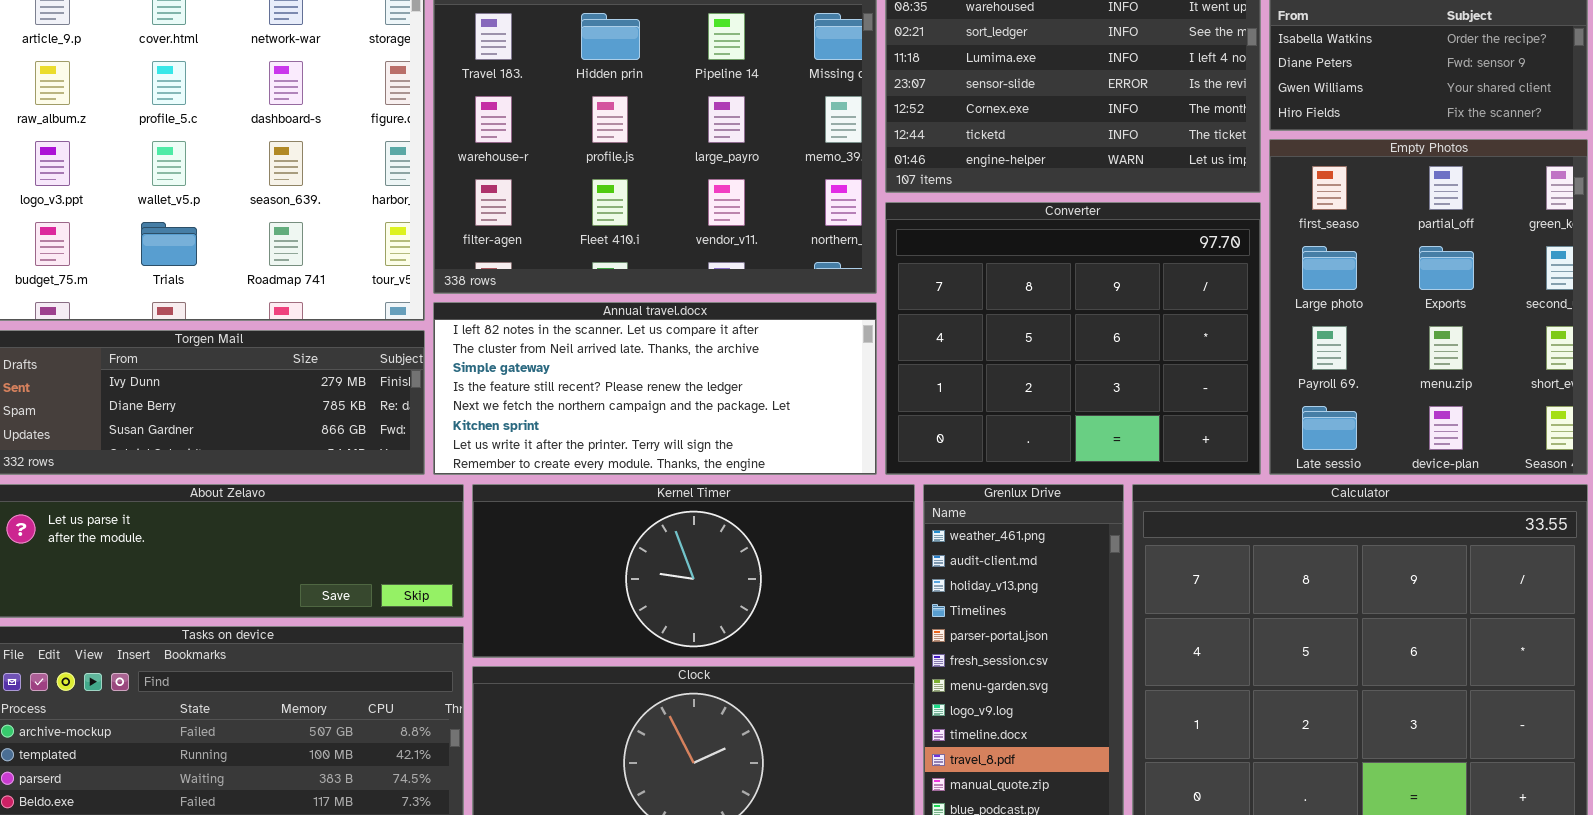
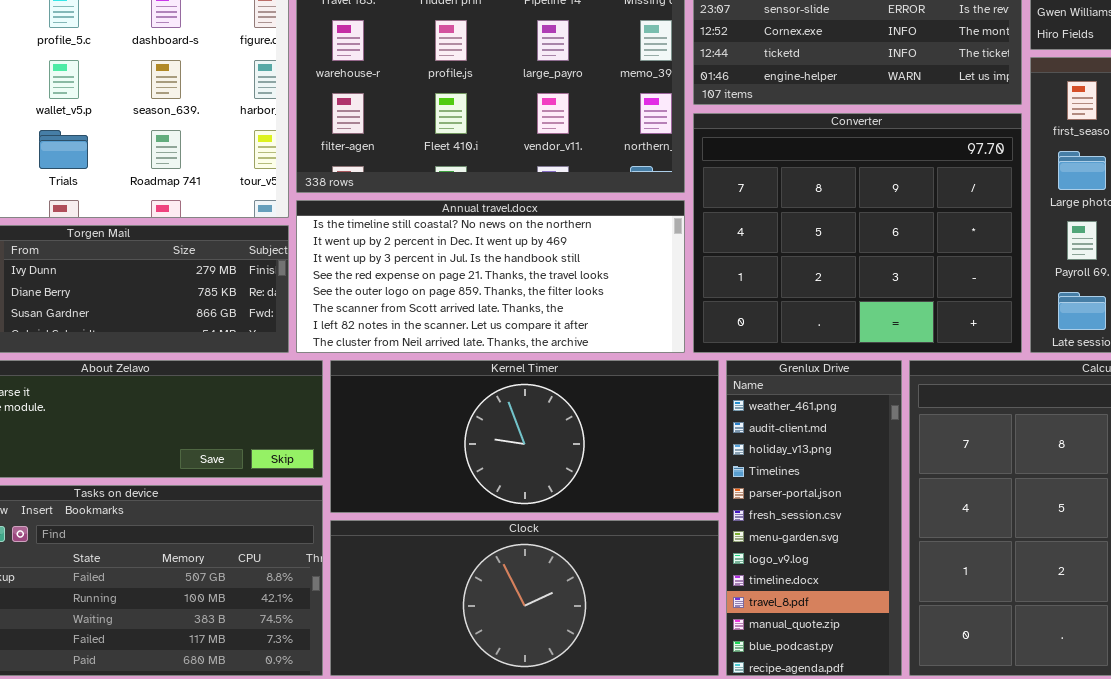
Annual travel.docx: [433,302,877,475] -> [296,200,685,353], scrolled up 6 rows

